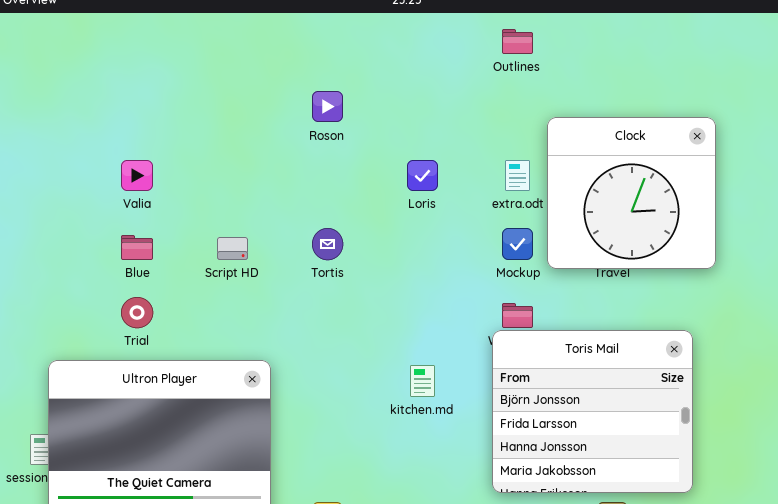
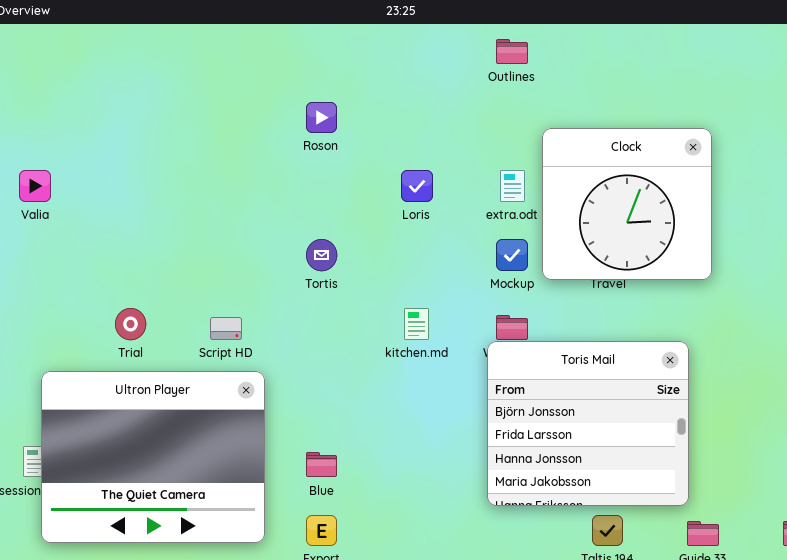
Valia: [121,160,153,191] -> [19,170,51,202], moved
Blue: [121,235,153,260] -> [306,452,337,477], moved
Script HD: [217,237,248,260] -> [210,317,242,340], moved
kitchen.md: [410,365,435,397] -> [404,308,429,340], moved

